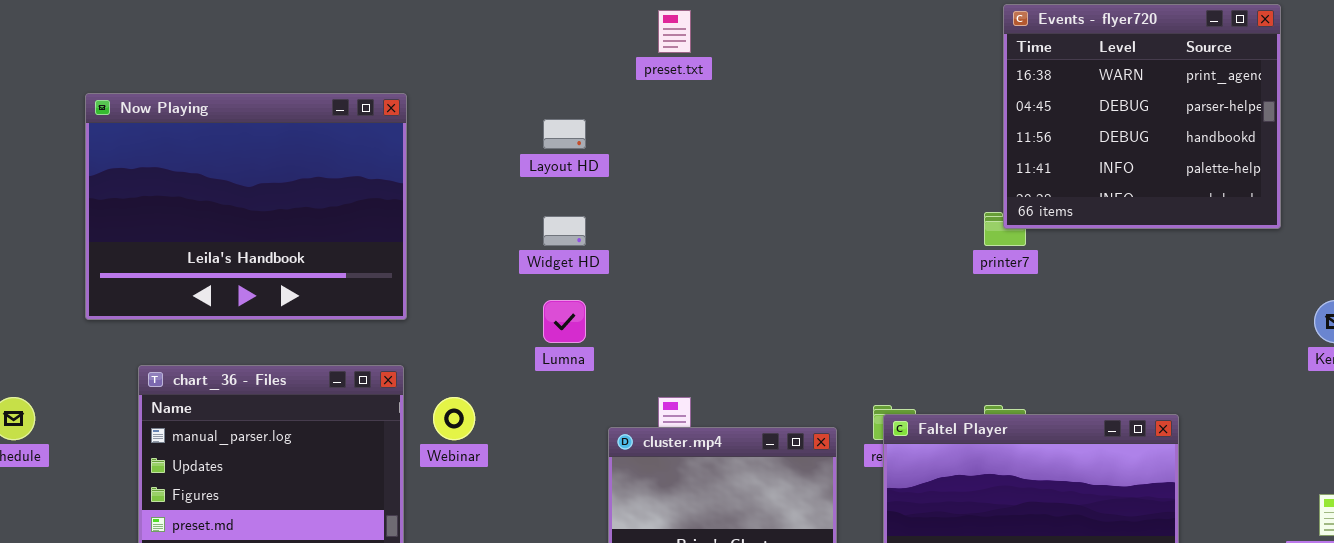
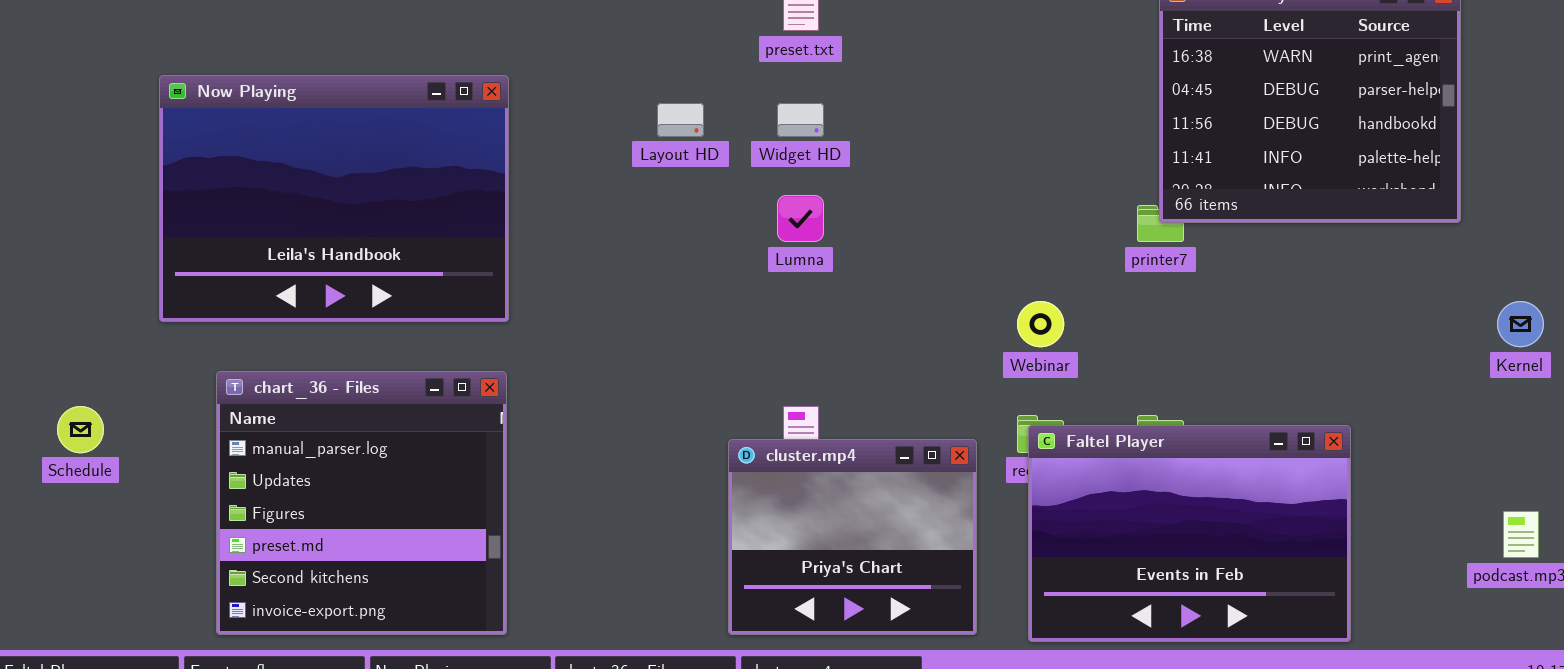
Widget HD: [543,216,586,246] -> [777,103,824,137], moved
Lumna: [543,300,586,343] -> [777,195,824,242], moved
Webinar: [433,397,475,440] -> [1017,301,1064,347], moved

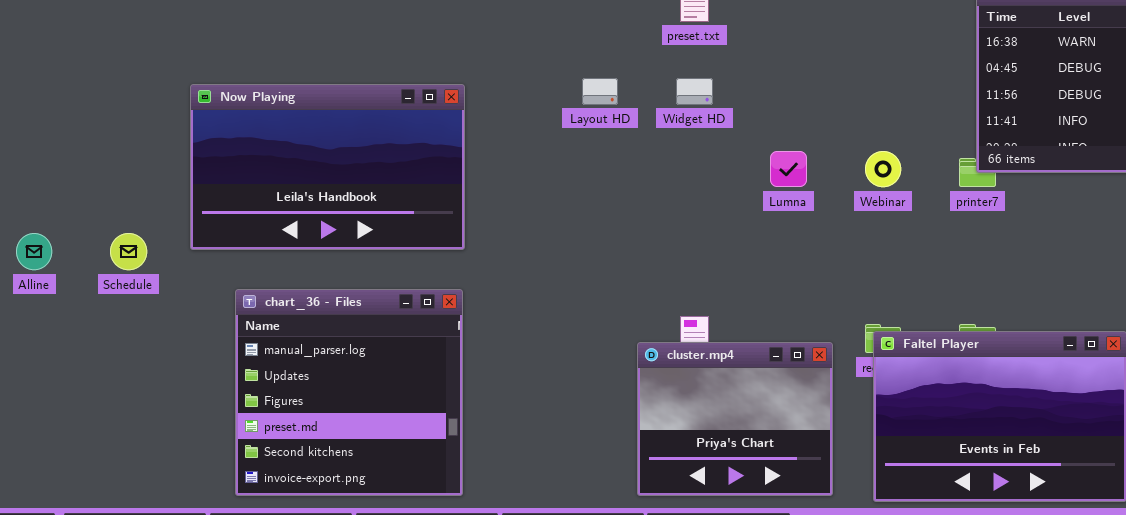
Now Playing: [159,75,509,322] -> [190,84,465,250], resized
Lumna: [777,195,824,242] -> [770,151,807,187], moved
Webinar: [1017,301,1064,347] -> [865,151,901,187], moved
Schedule: [57,406,104,453] -> [110,233,147,270], moved

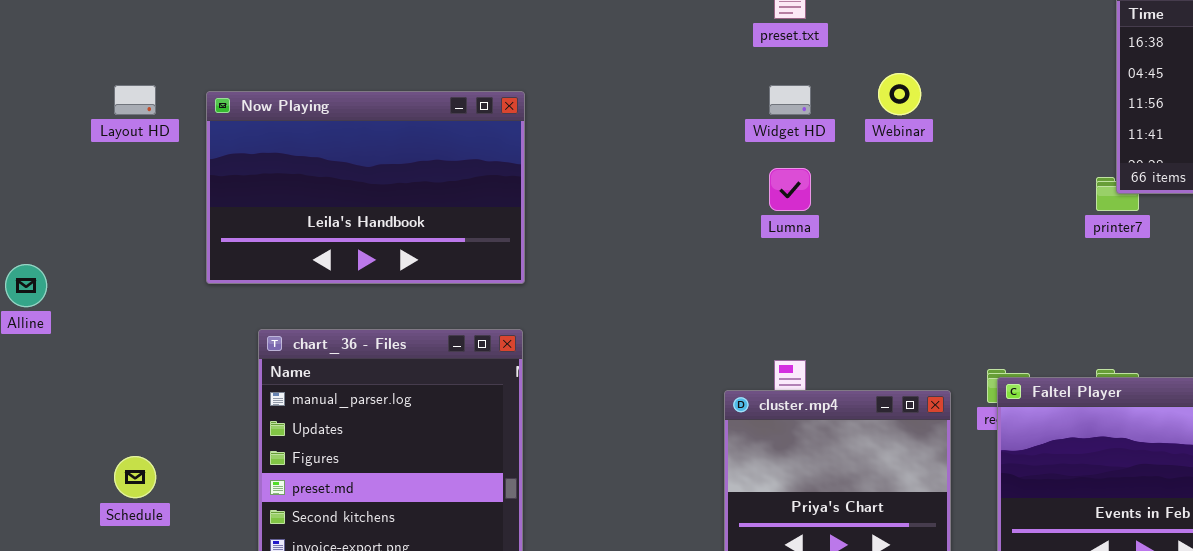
Layout HD: [582,78,618,105] -> [114,85,156,115], moved
Lumna: [770,151,807,187] -> [769,168,811,211], moved
Webinar: [865,151,901,187] -> [878,73,921,115], moved
Schedule: [110,233,147,270] -> [114,456,156,498], moved

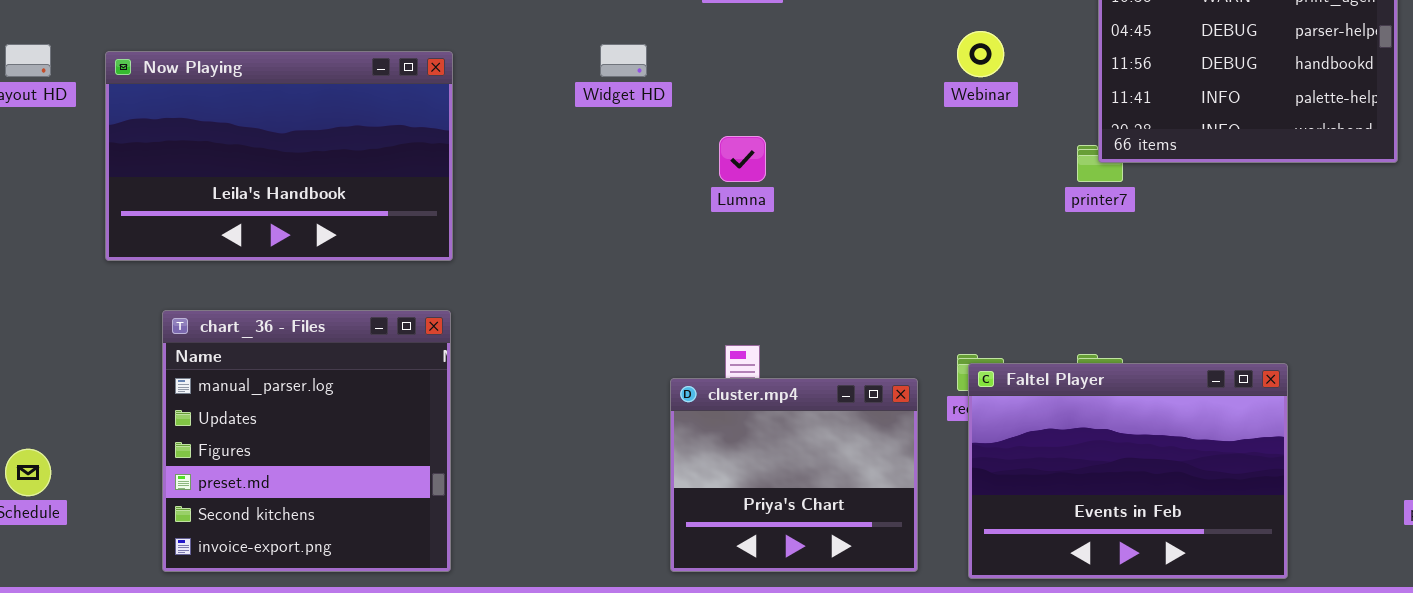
Webinar: [878,73,921,115] -> [957,31,1004,77], moved
Widget HD: [769,85,811,115] -> [600,44,647,77], moved

